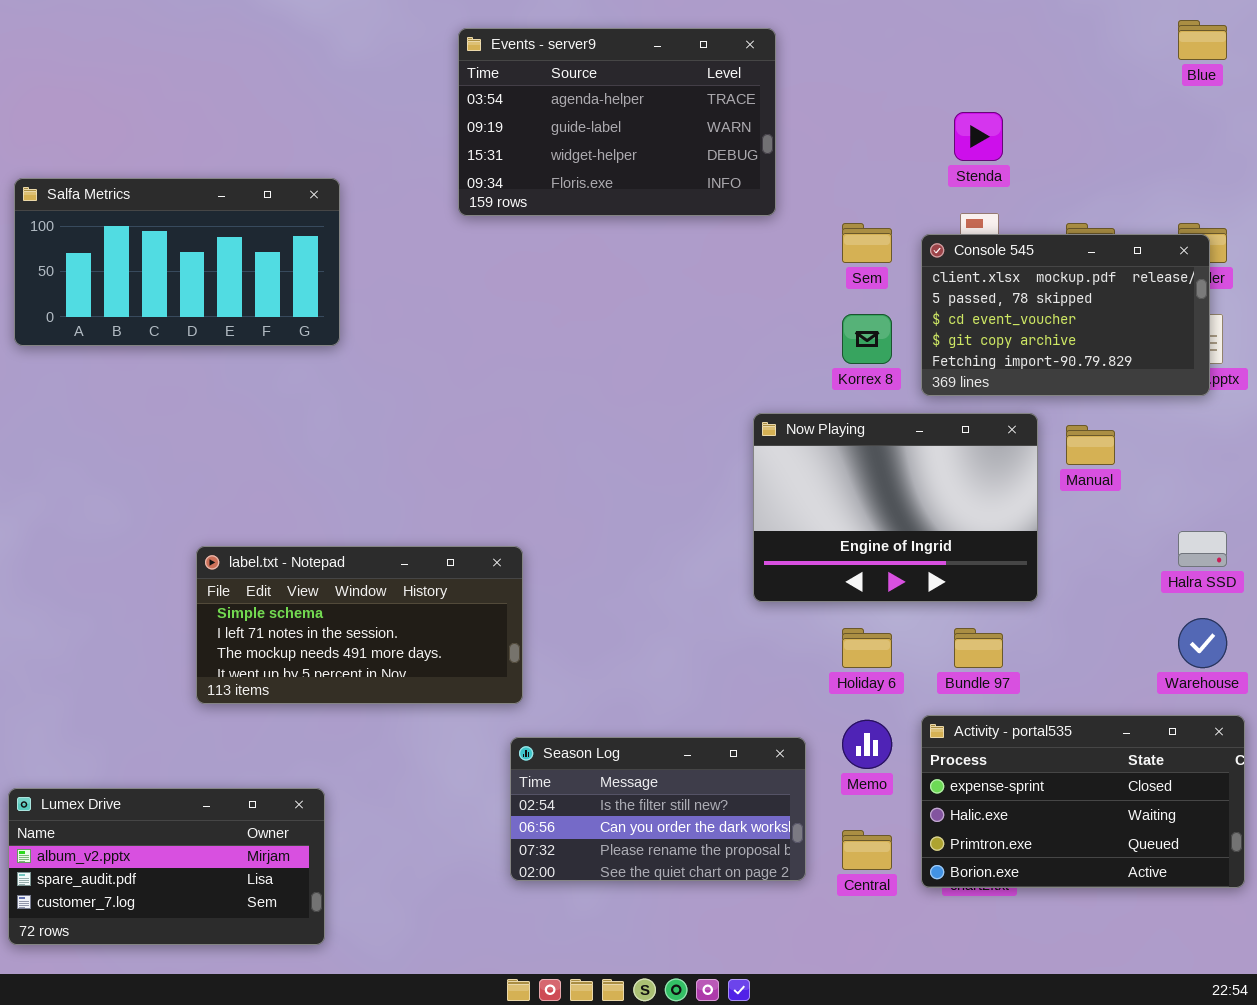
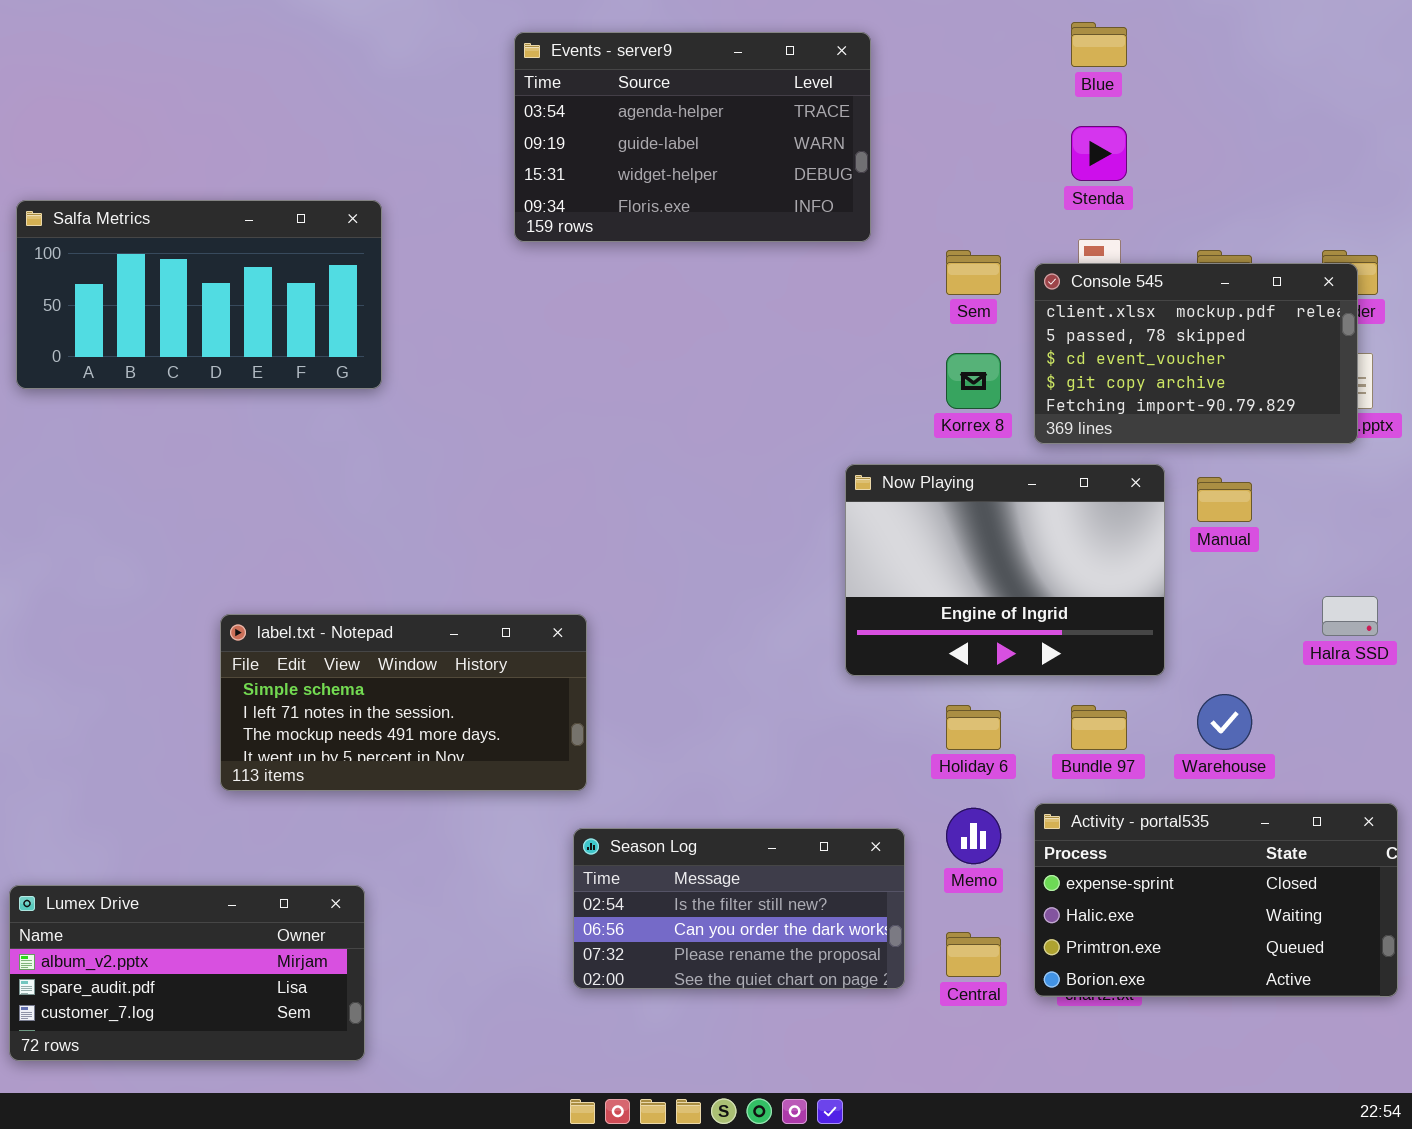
Blue: [1178,20,1227,60] -> [1071,22,1127,67], moved
Warehouse: [1178,618,1227,668] -> [1197,694,1252,750], moved

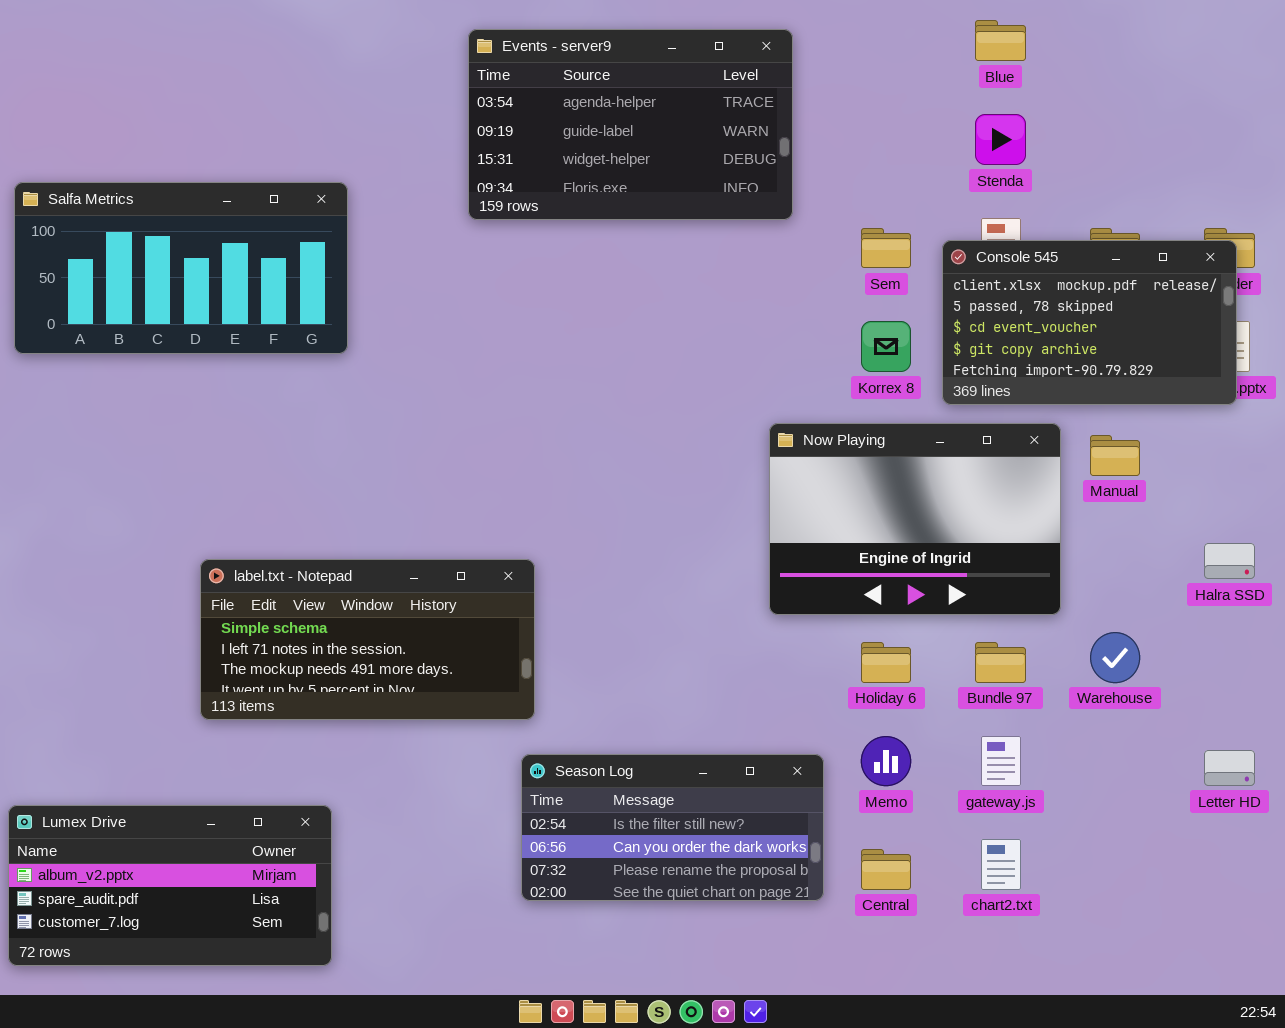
Activity - portal535: [1034,803,1398,997] -> none, closed

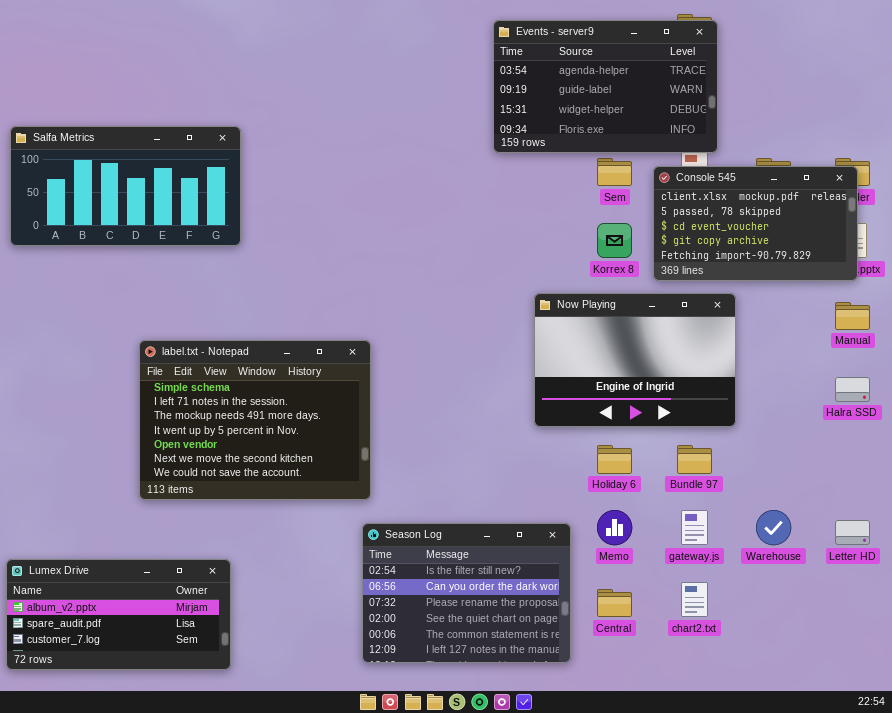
Events - server9: [468,29,793,220] -> [493,20,718,153], moved
Manual: [1090,435,1140,476] -> [835,302,870,330], moved
label.txt - Notepad: [200,559,535,720] -> [139,340,371,500], resized
Warehouse: [1090,632,1140,683] -> [756,510,791,545], moved
Season Log: [521,754,824,901] -> [362,523,571,663], resized

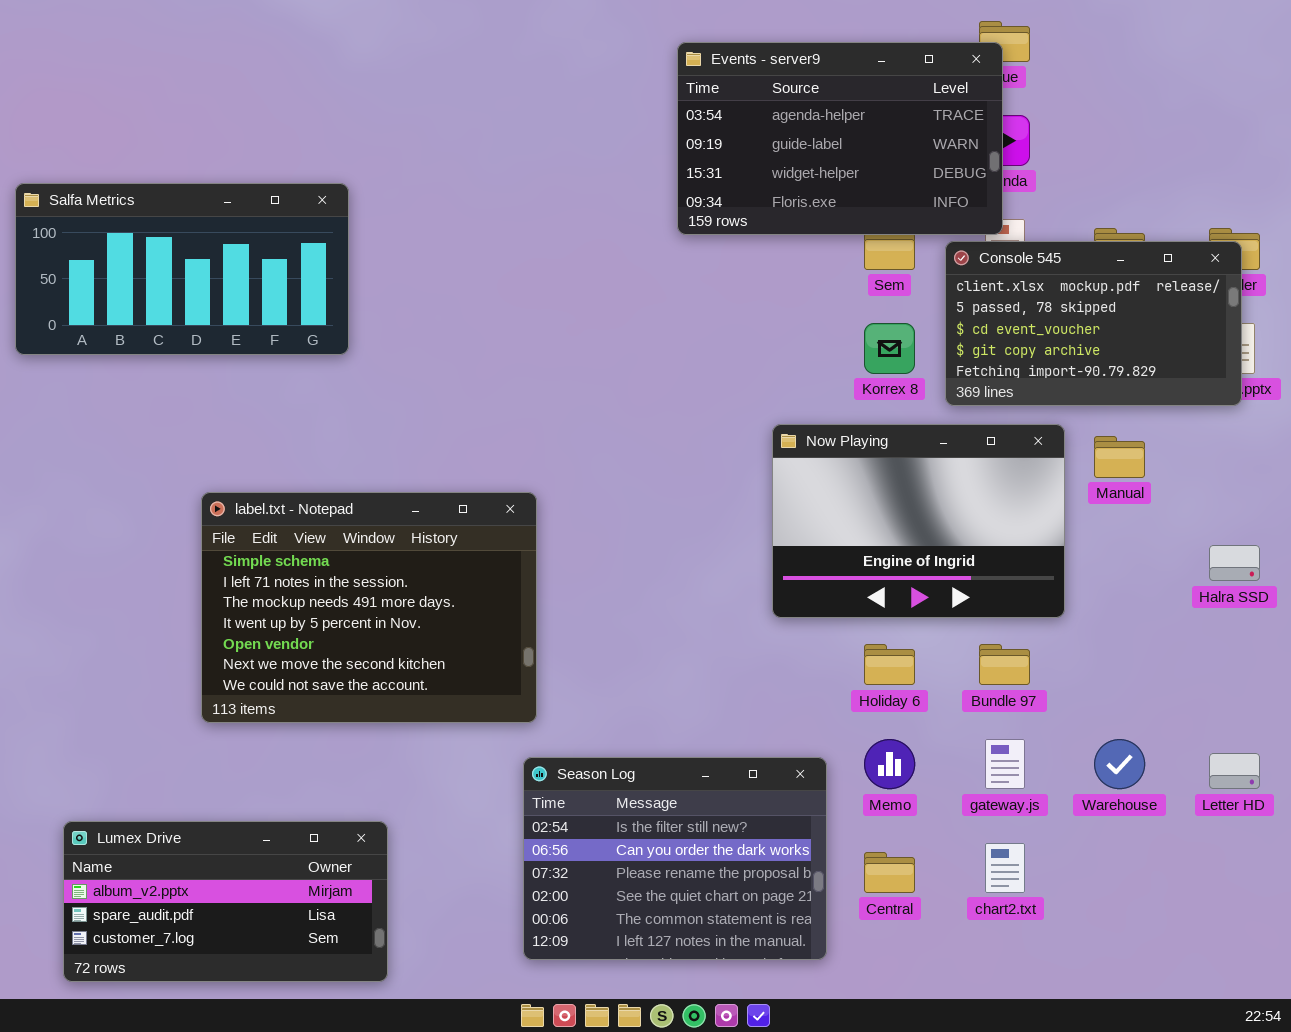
Events - server9: [493,20,718,153] -> [677,42,1003,235], moved
Manual: [835,302,870,330] -> [1094,436,1145,478], moved
Lumex Drive: [6,559,231,670] -> [63,821,388,982], moved

